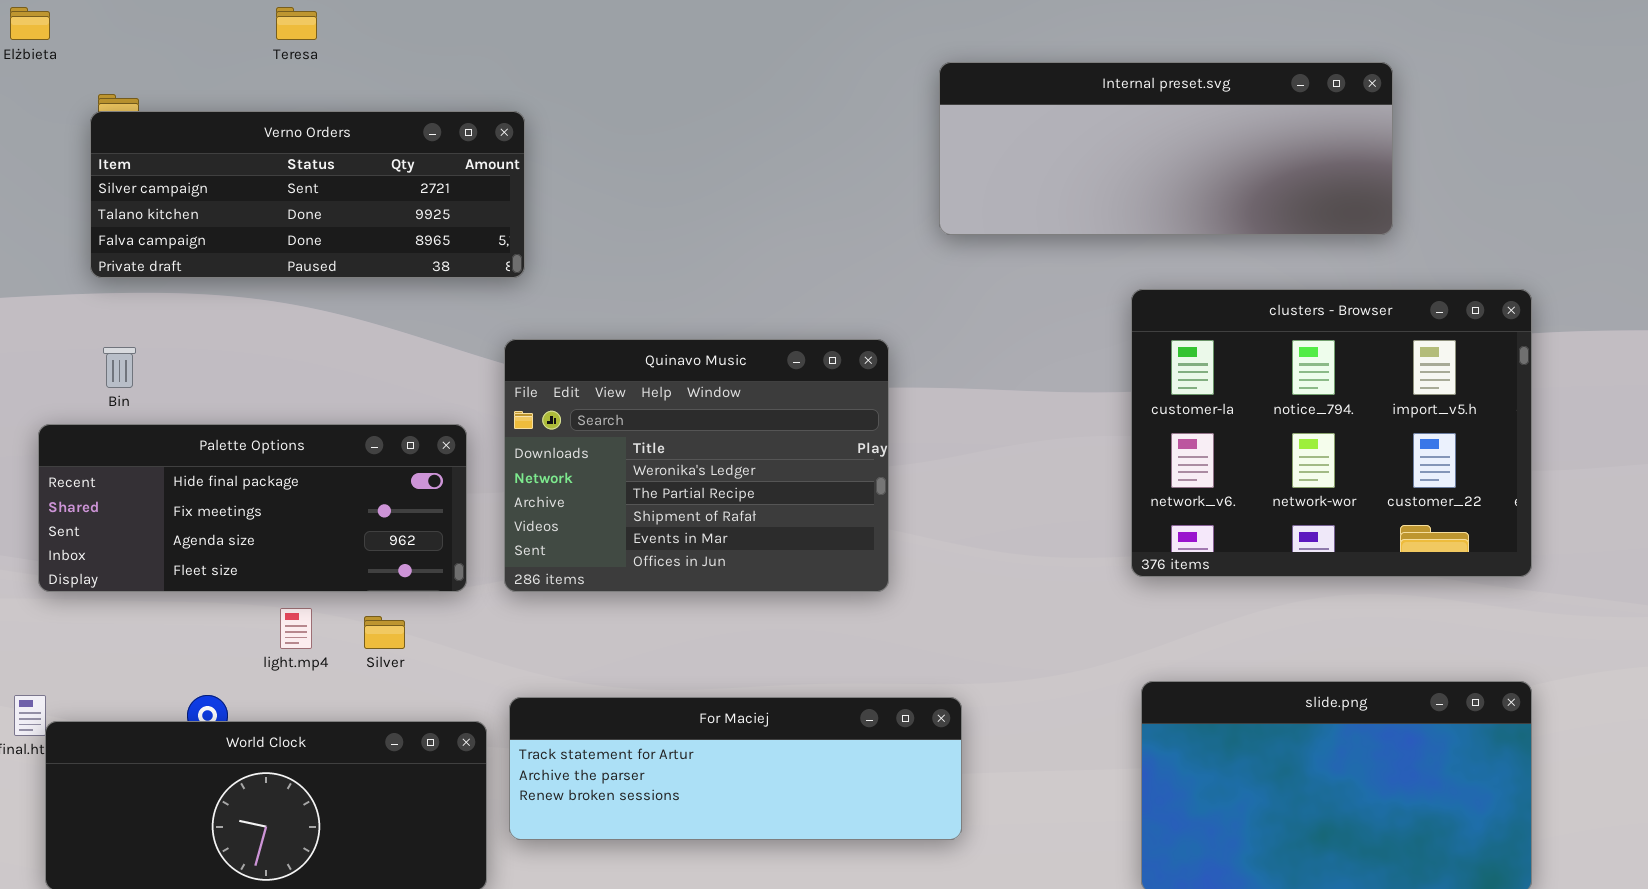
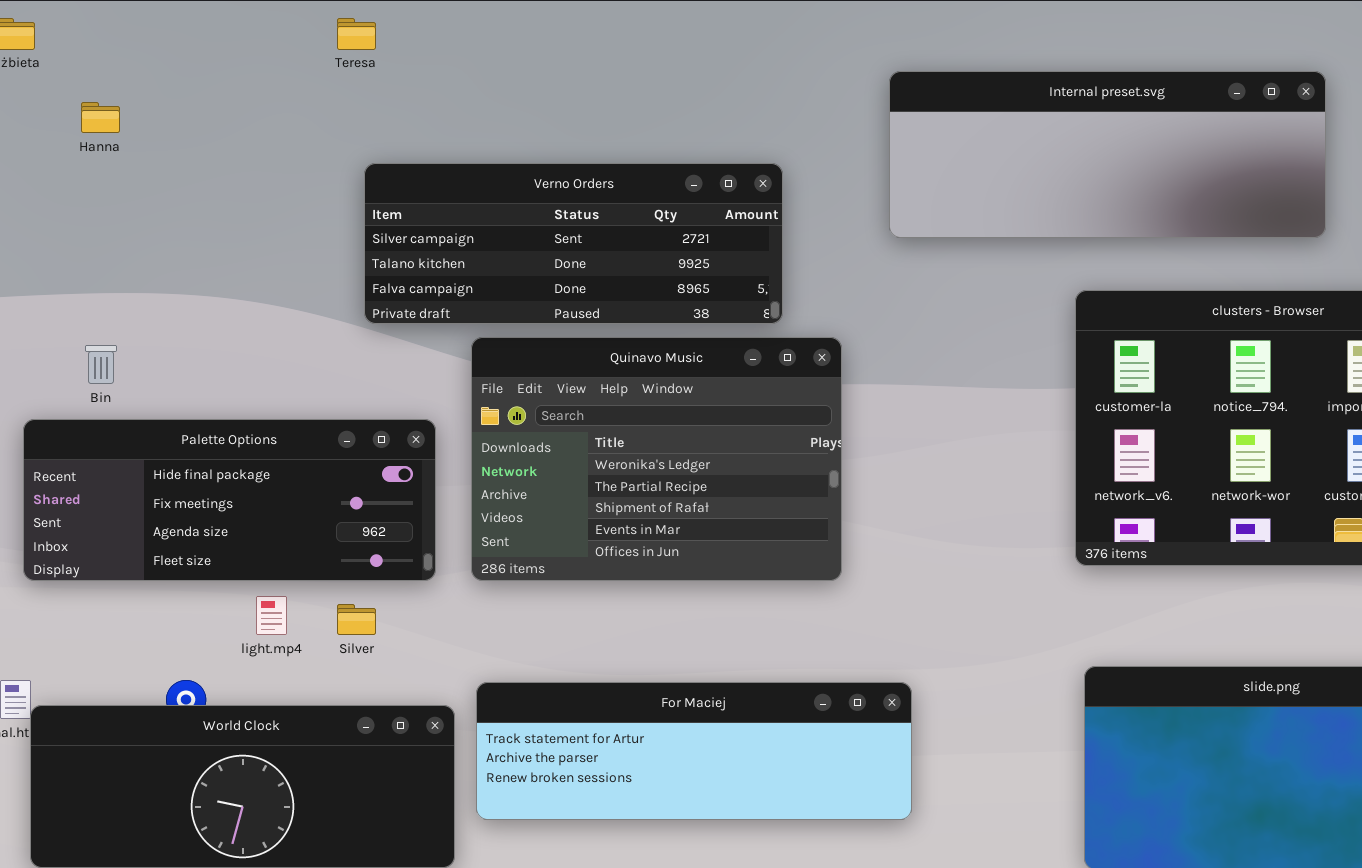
Teresa: [276,7,317,40] -> [337,18,376,50], moved
Verno Orders: [90,111,525,278] -> [364,163,783,324], moved

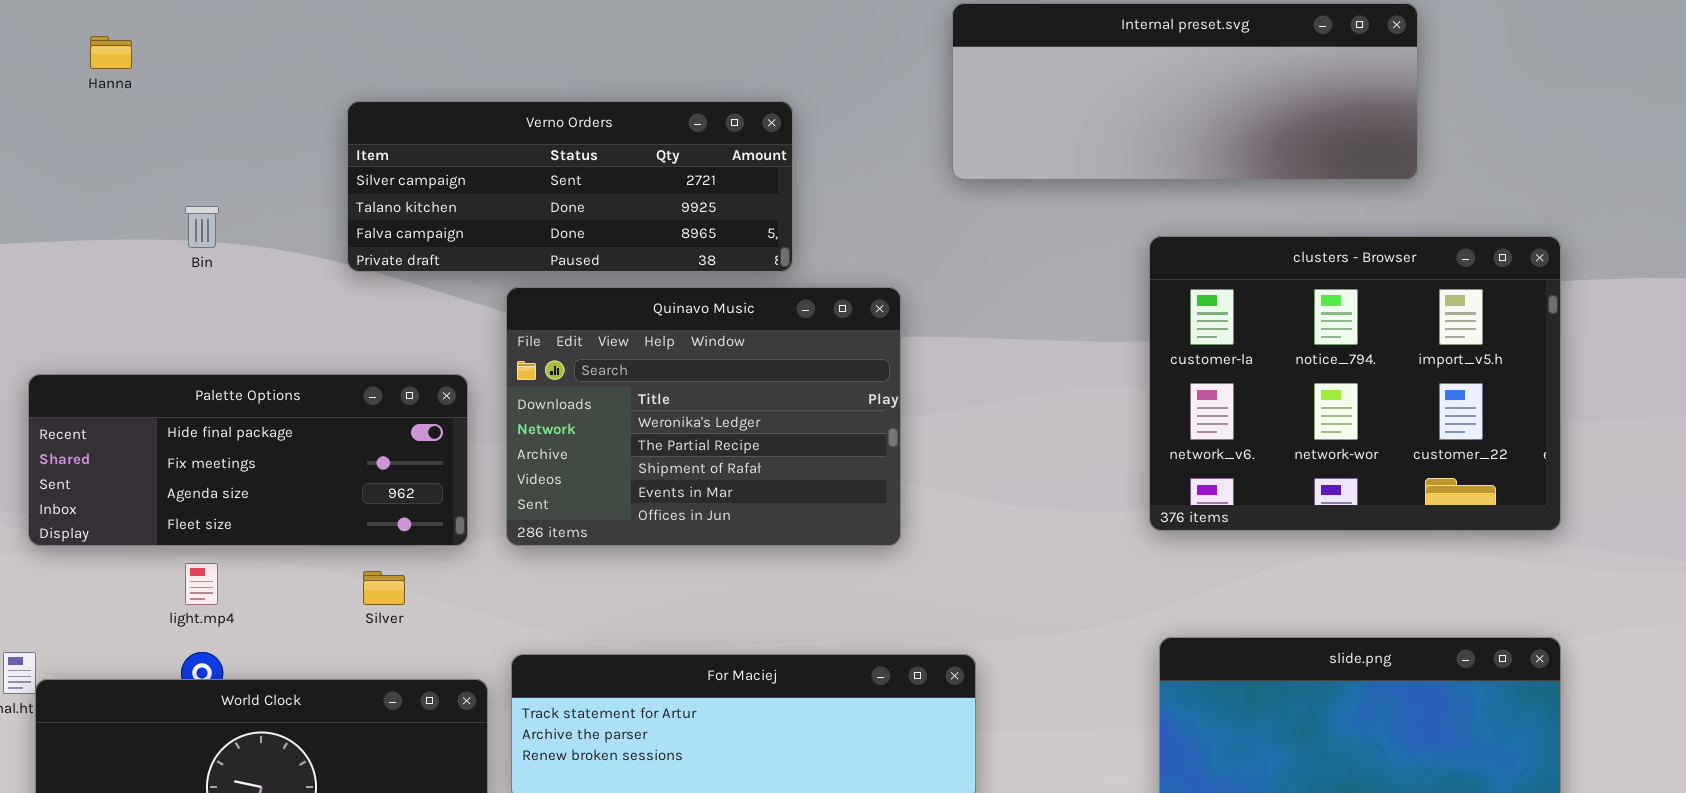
Verno Orders: [364,163,783,324] -> [347,101,793,272], moved
Bin: [85,345,117,384] -> [185,206,219,248], moved
light.mp4: [256,596,287,635] -> [185,563,218,605], moved

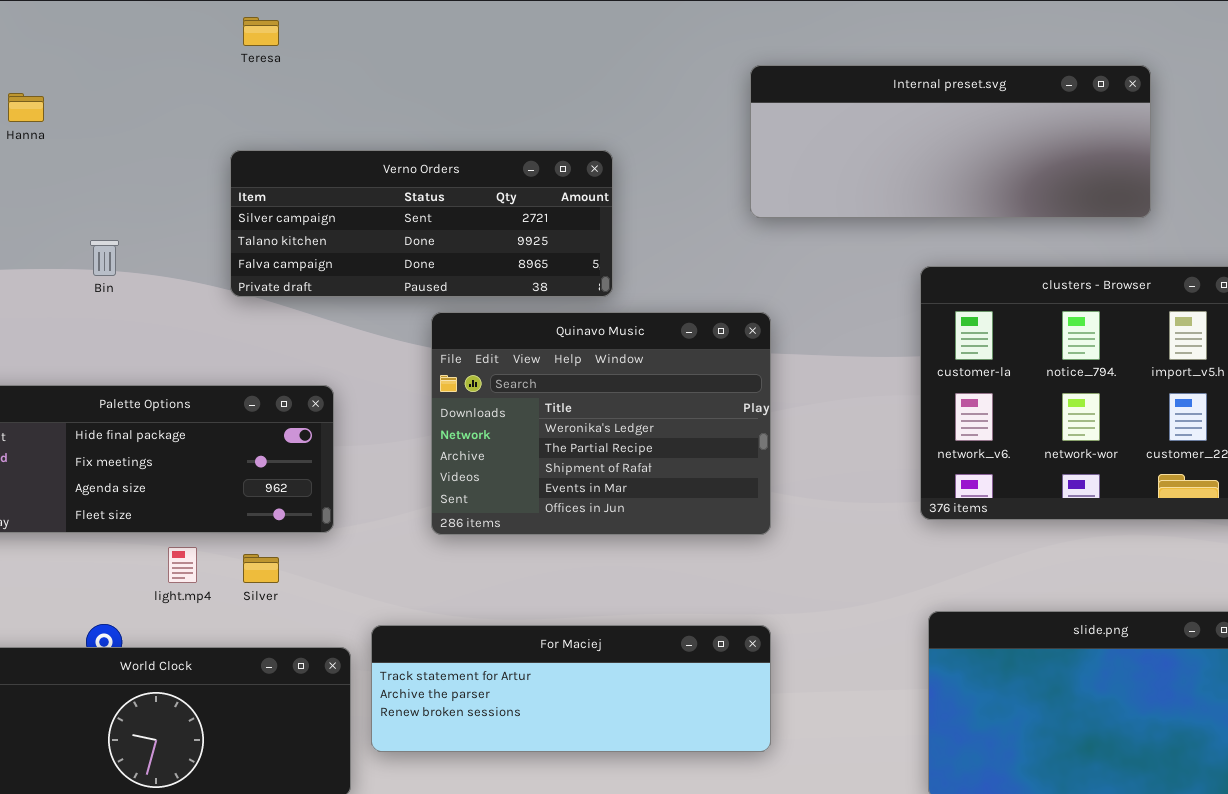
Quinavo Music: [506,287,901,546] -> [431,312,771,535], moved
light.mp4: [185,563,218,605] -> [168,547,197,583], moved

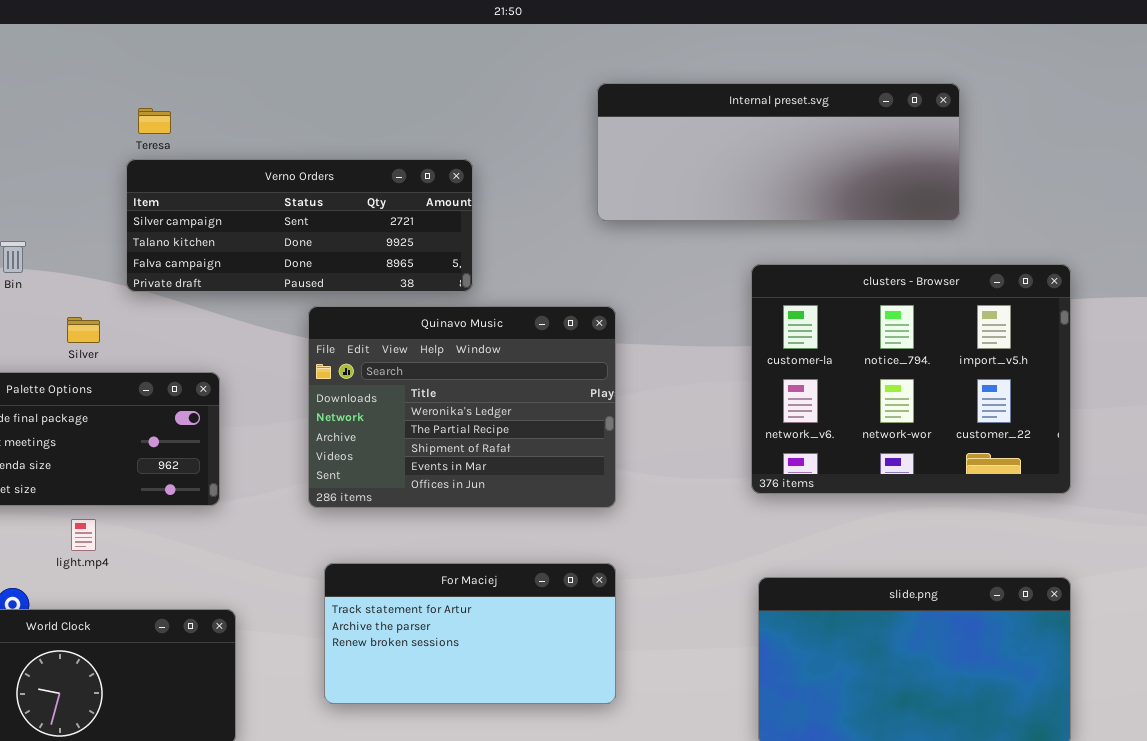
Teresa: [243,17,279,46] -> [138,108,171,134], moved
Silver: [243,554,279,583] -> [67,317,100,343], moved
For Maciej: [371,625,771,752] -> [324,563,616,704], resized

